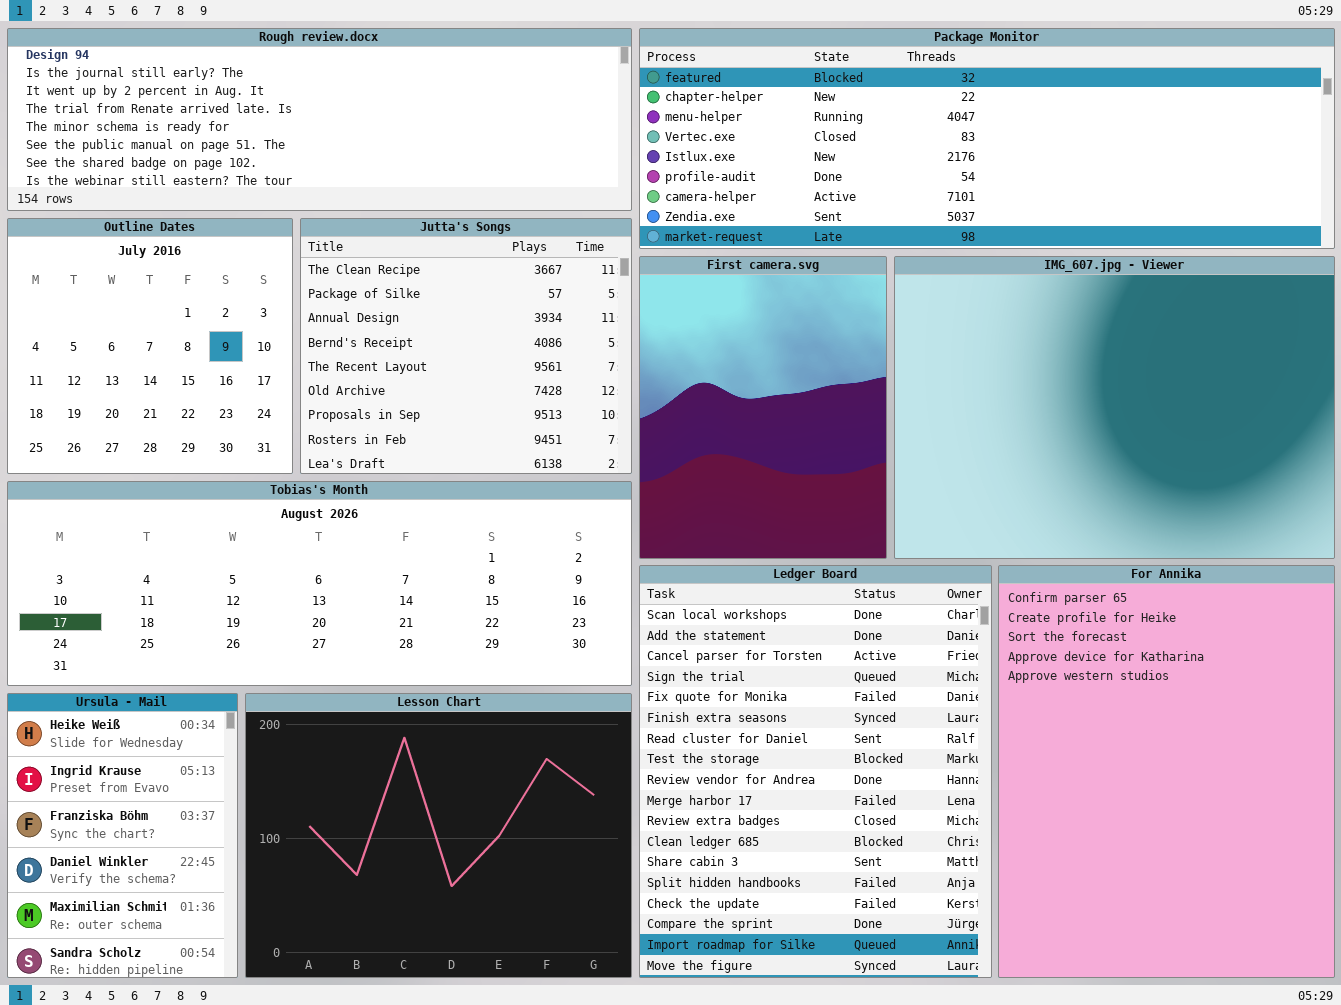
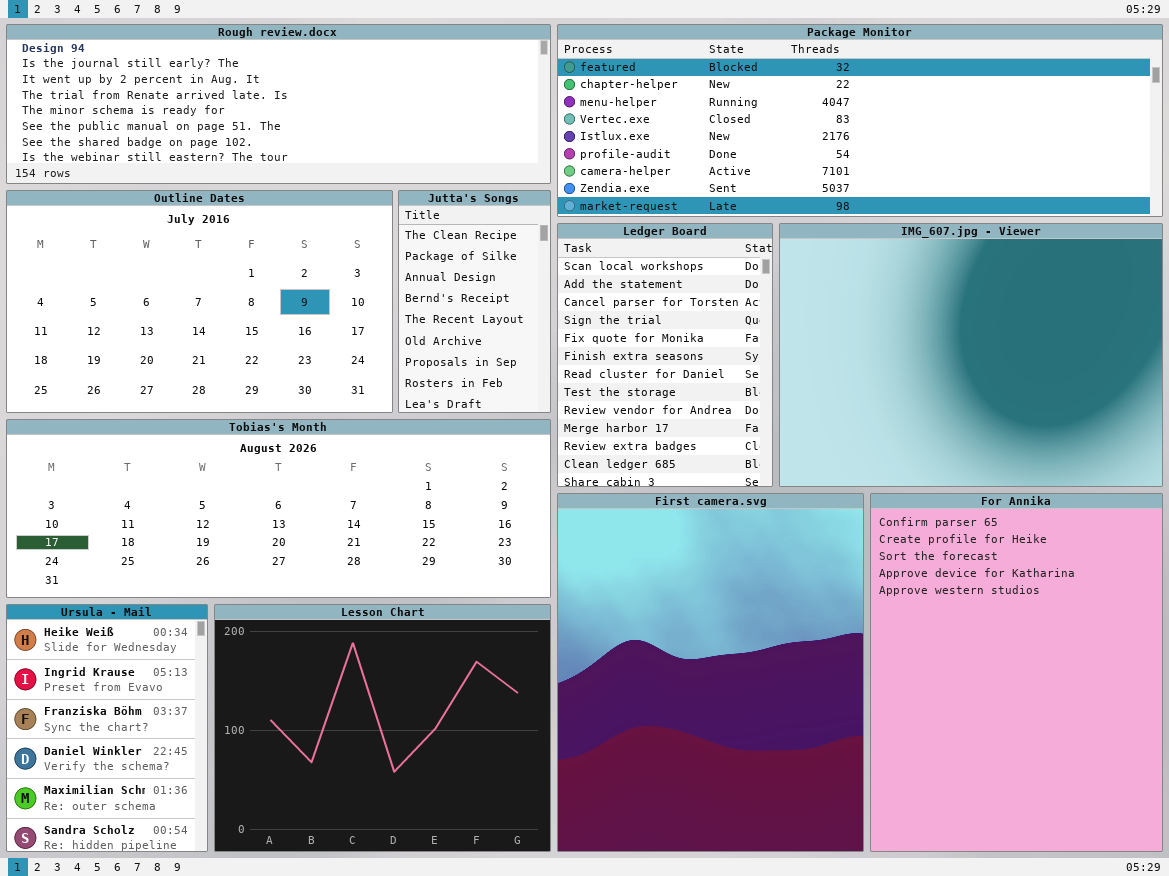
Outline Dates: [7,218,293,474] -> [6,190,393,413], resized
Jutta's Songs: [300,218,632,474] -> [398,190,551,413], resized
First camera.svg: [639,256,887,559] -> [557,493,864,852], moved, resized
Ledger Board: [639,565,992,978] -> [557,223,773,487], moved, resized

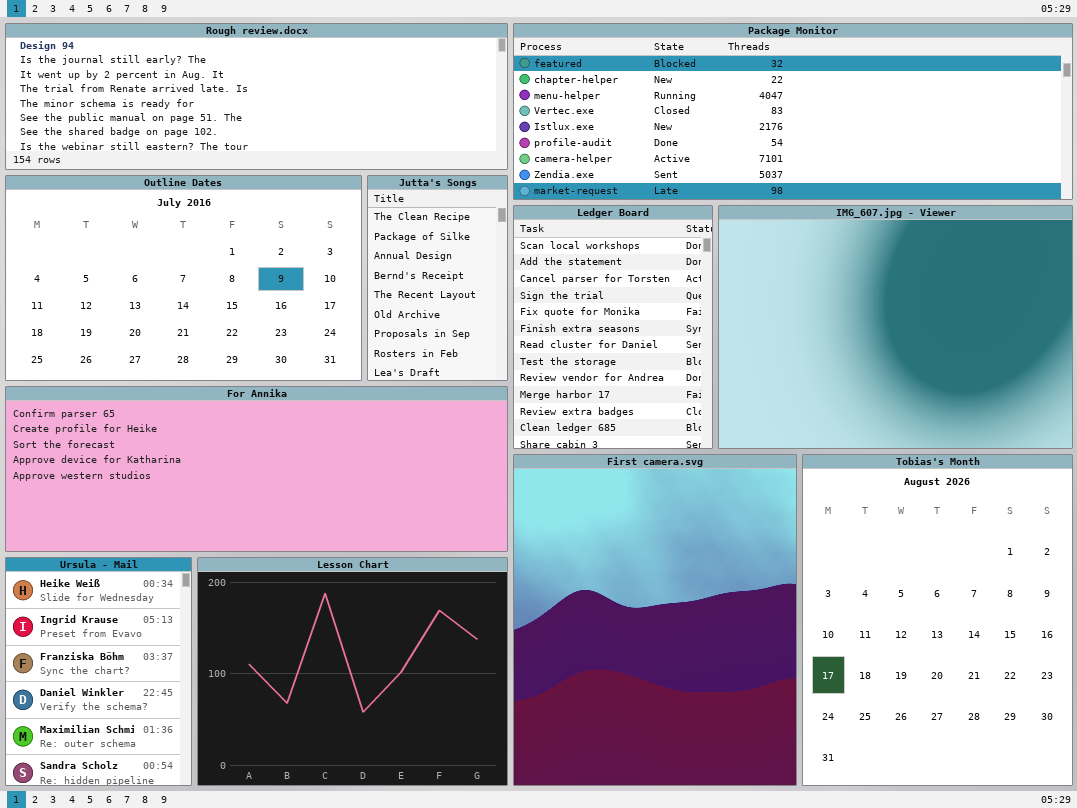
Tobias's Month: [6,419,551,598] -> [802,454,1073,786], moved, resized
For Annika: [870,493,1163,852] -> [5,386,508,552], moved, resized

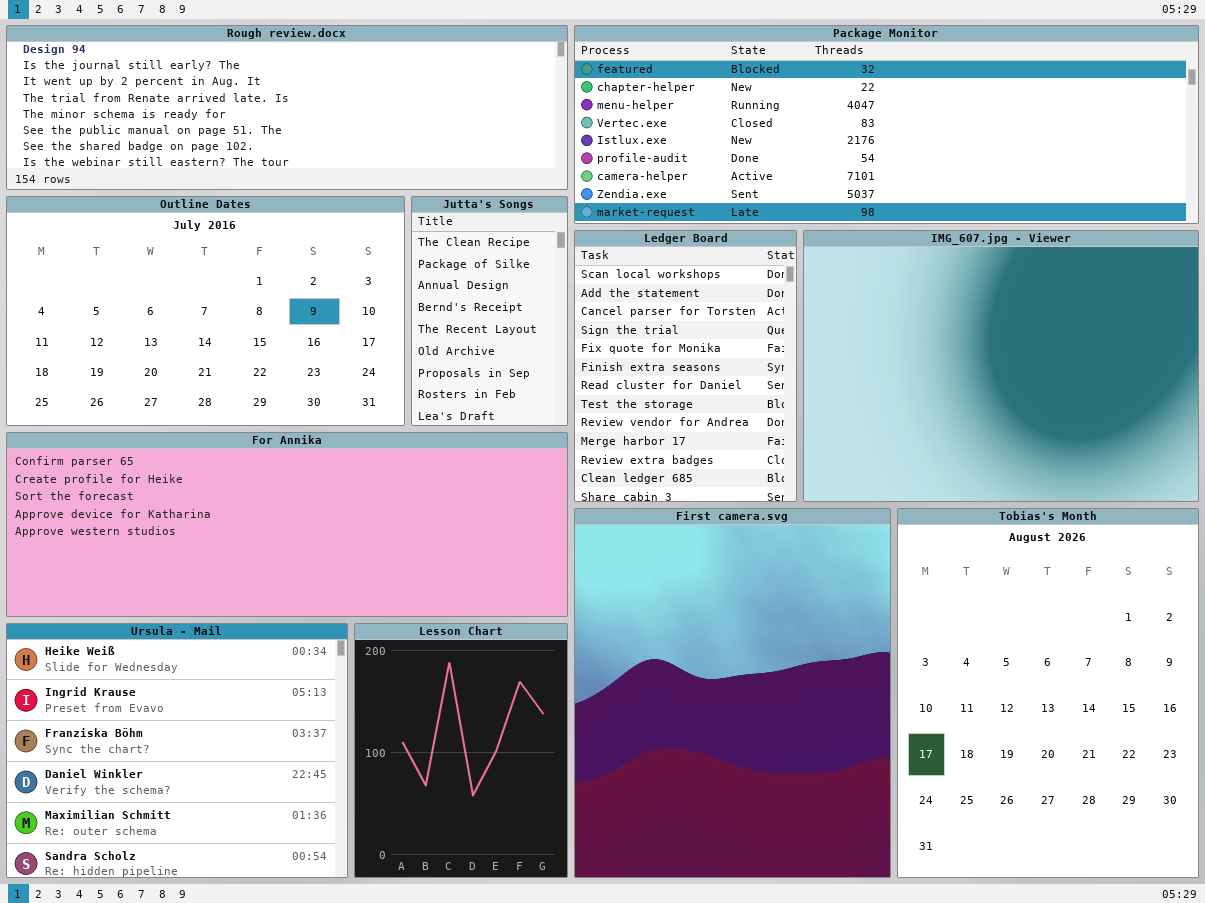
Ursula - Mail: [5,557,192,786] -> [6,623,348,878], resized
Lesson Chart: [197,557,508,786] -> [354,623,568,878], resized

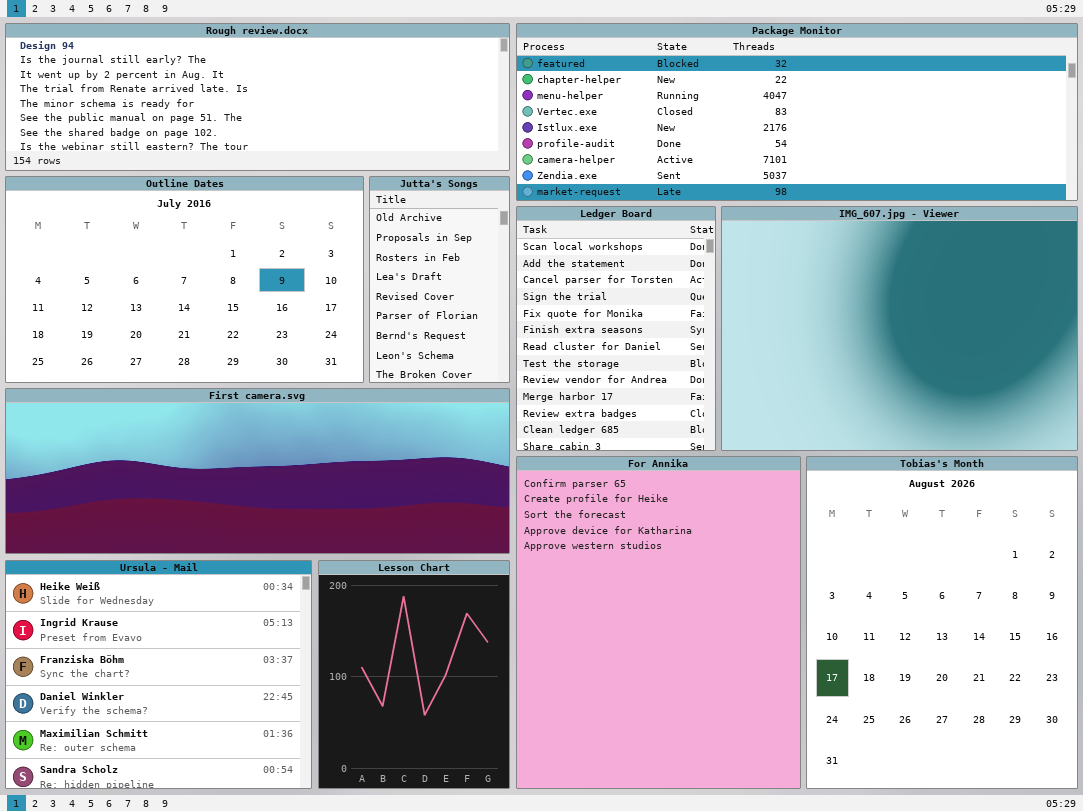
Jutta's Songs: [411,196,568,426] -> [369,176,510,383], scrolled down 5 rows
For Annika: [6,432,568,617] -> [516,456,801,789], moved, resized
First camera.svg: [574,508,891,878] -> [5,388,510,554], moved, resized

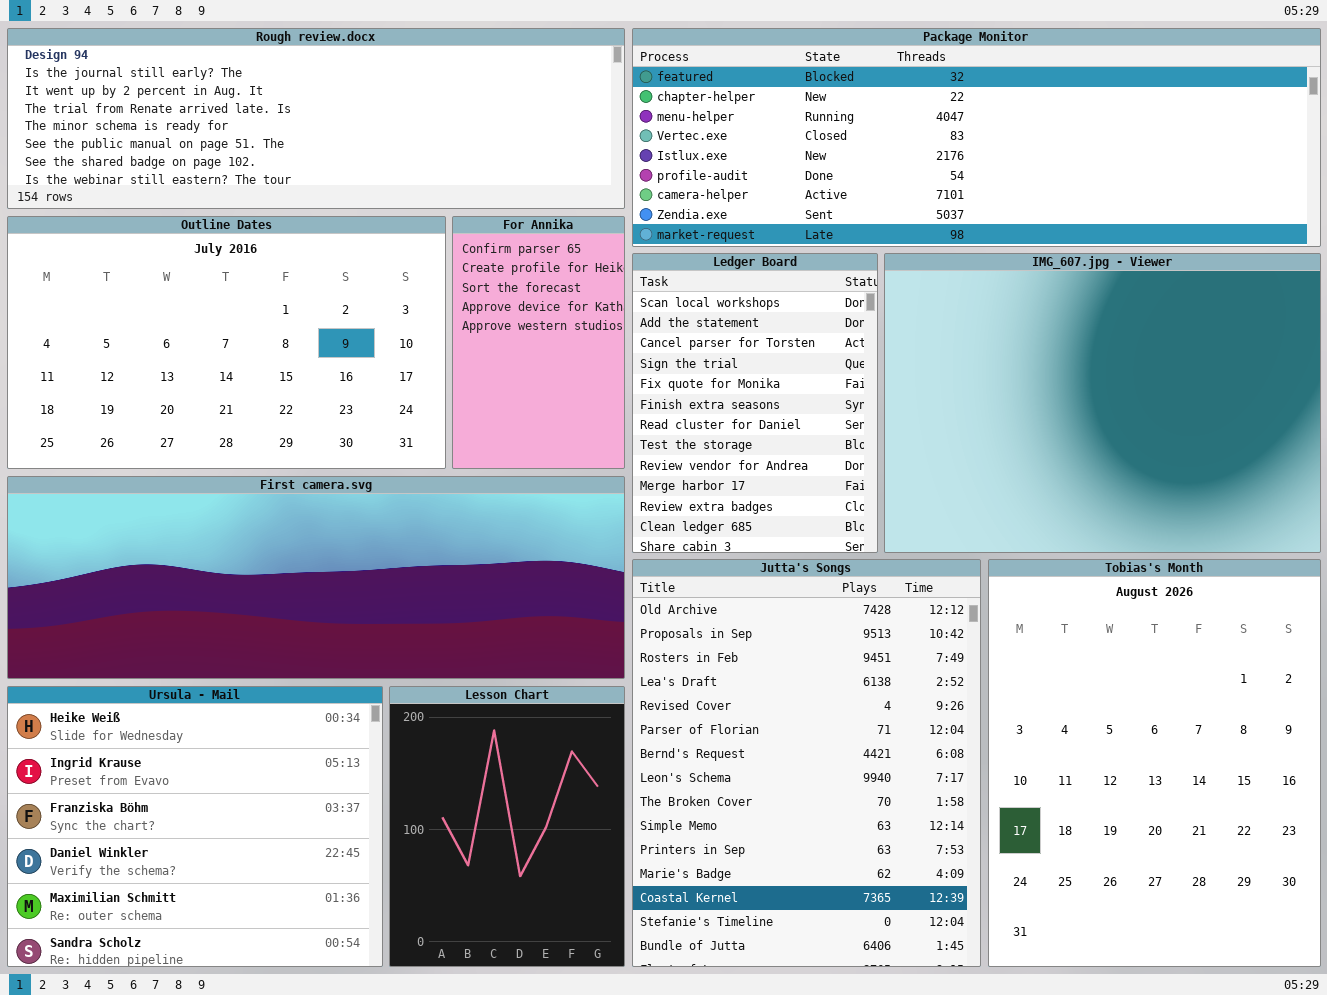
Jutta's Songs: [369,176,510,383] -> [632,559,981,967], moved, resized
For Annika: [516,456,801,789] -> [452,216,625,469], moved, resized

